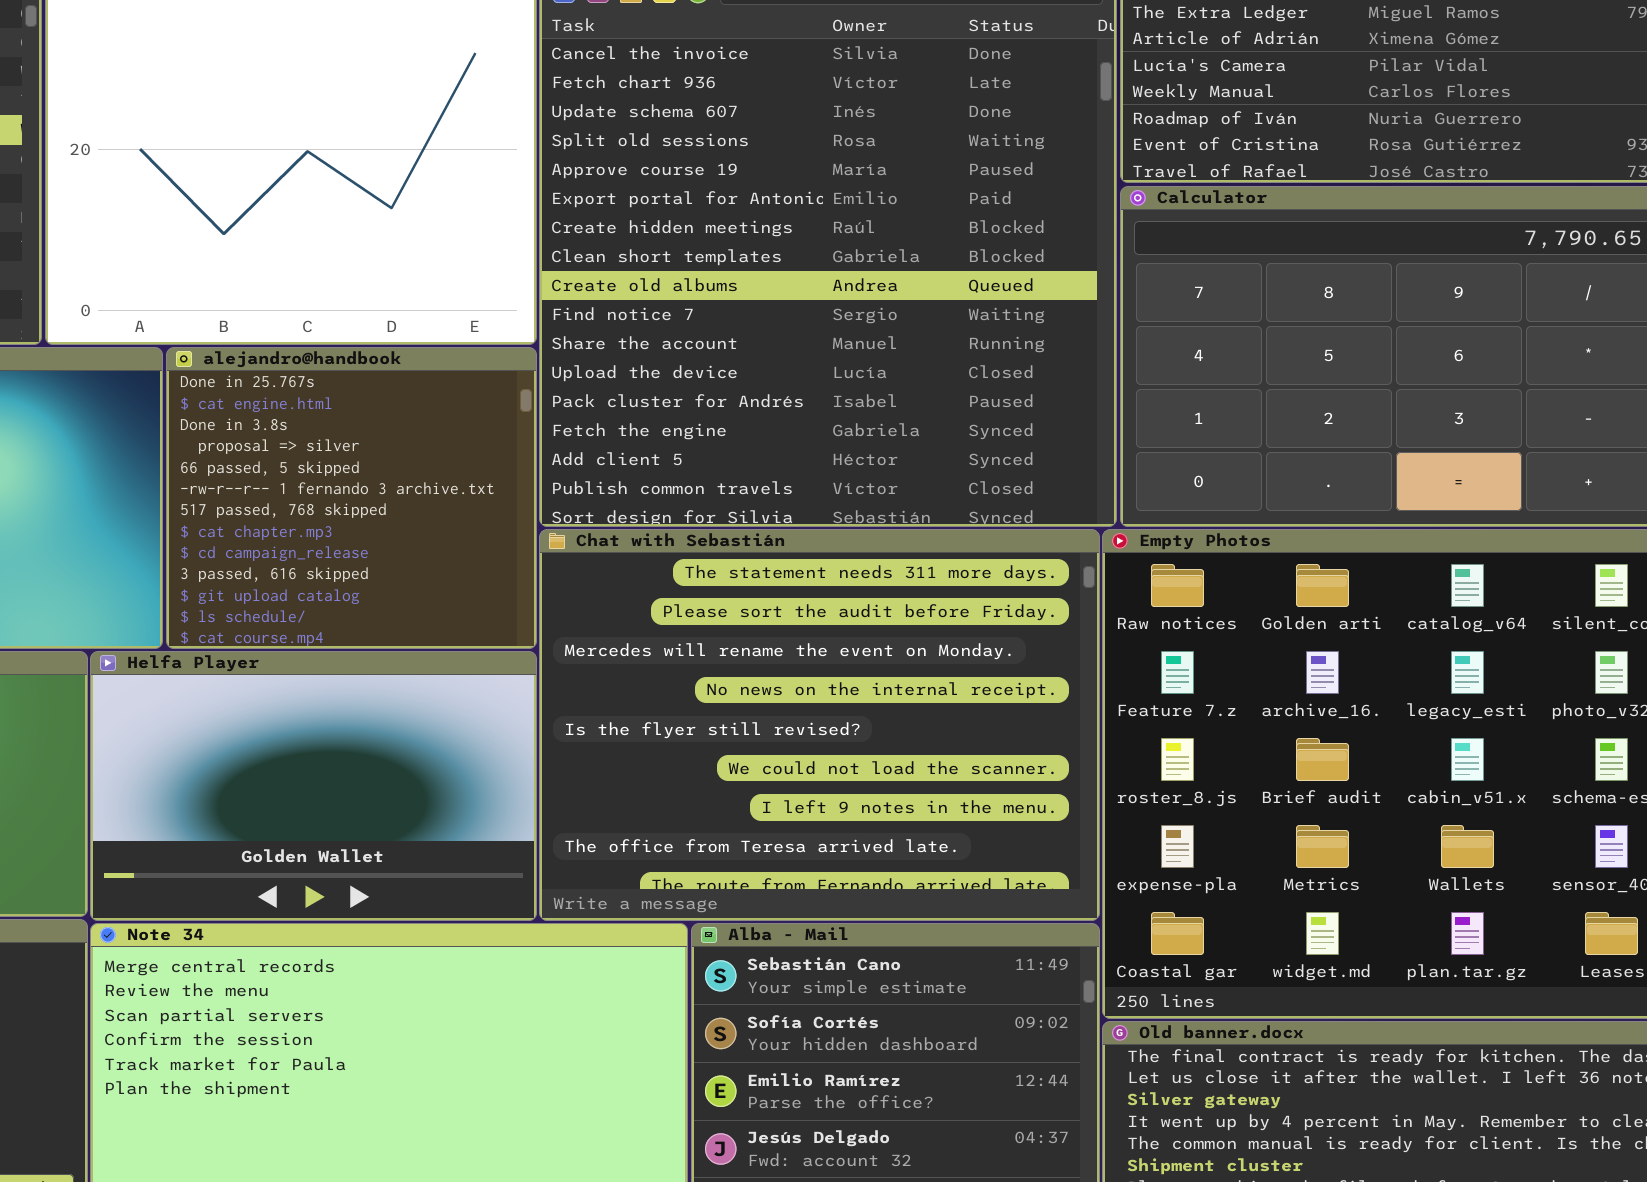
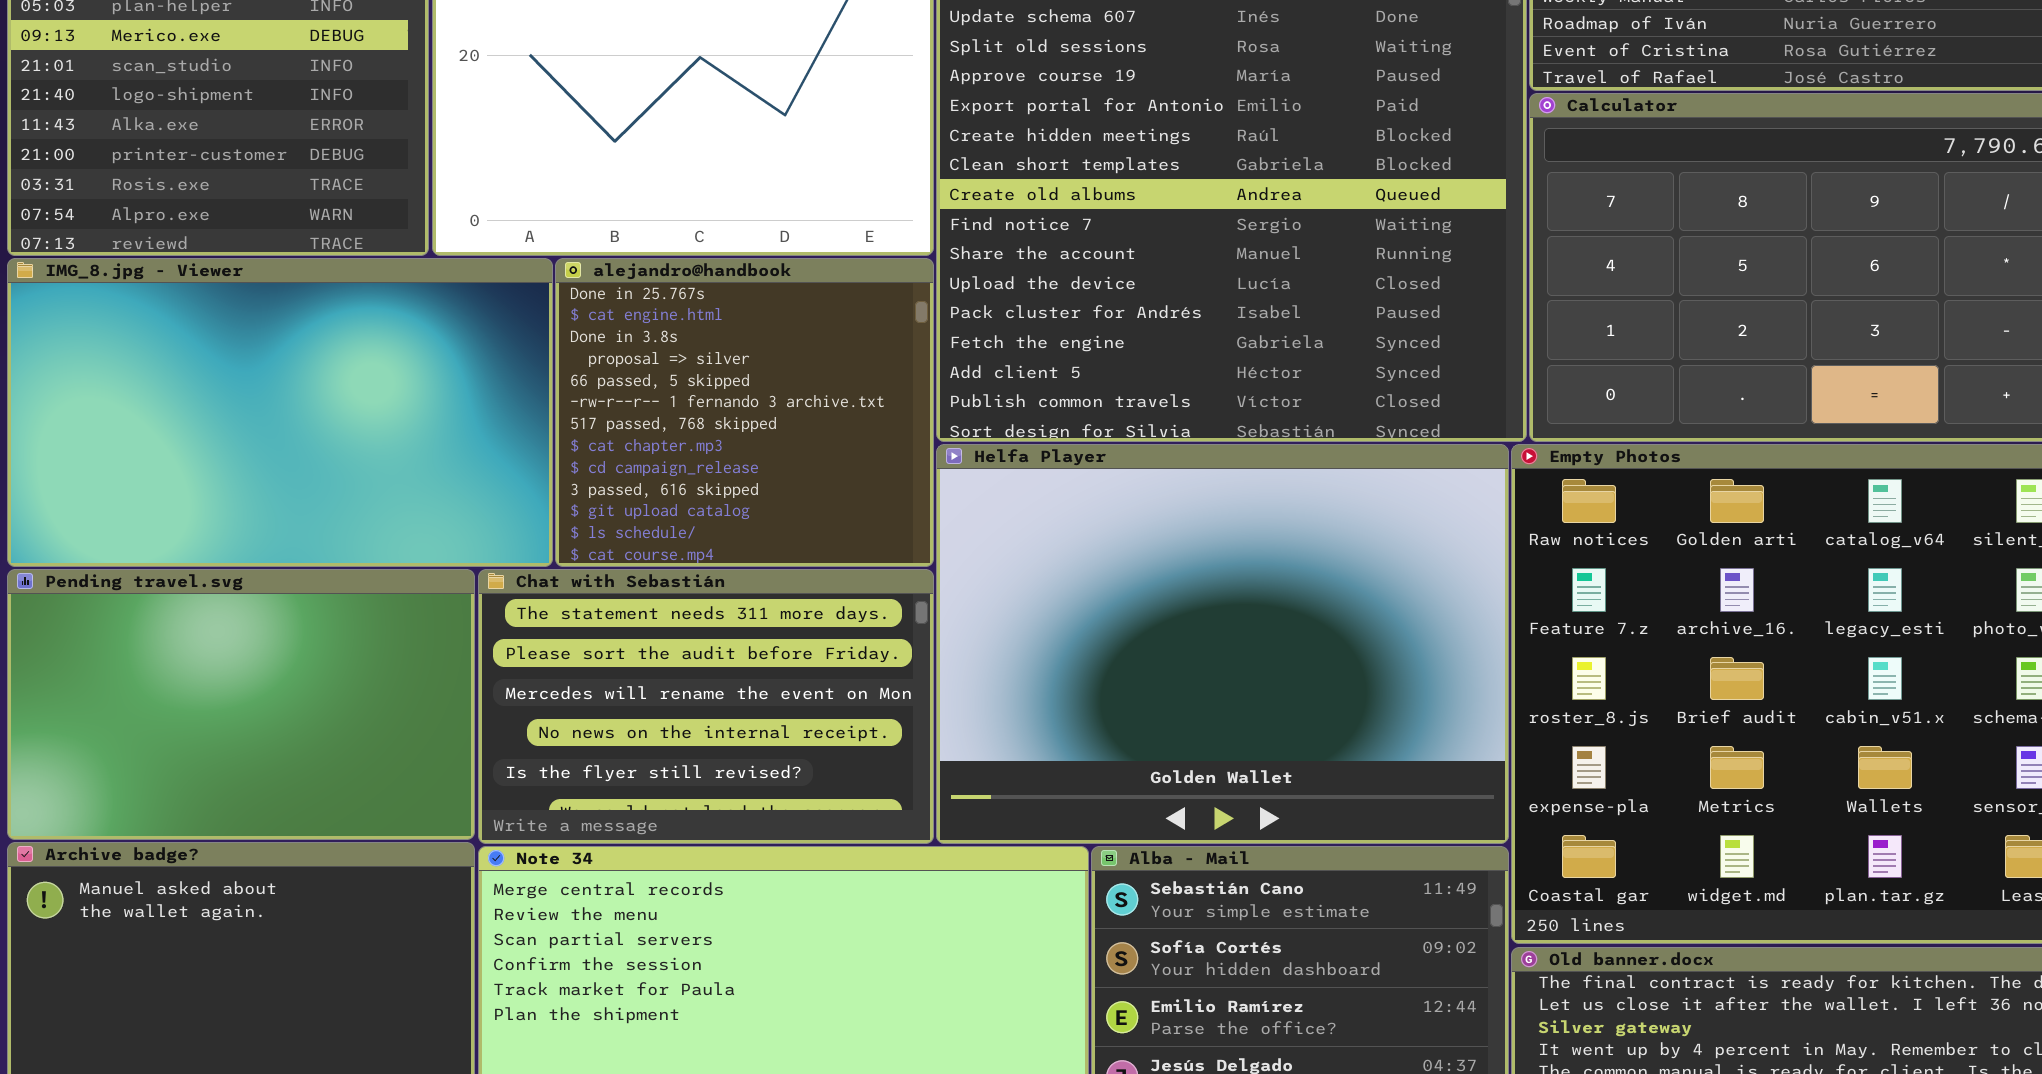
Chat with Sebastián: [539,529,1100,921] -> [478,569,934,844], moved, resized
Helfa Player: [90,651,537,921] -> [936,444,1509,844], moved, resized

